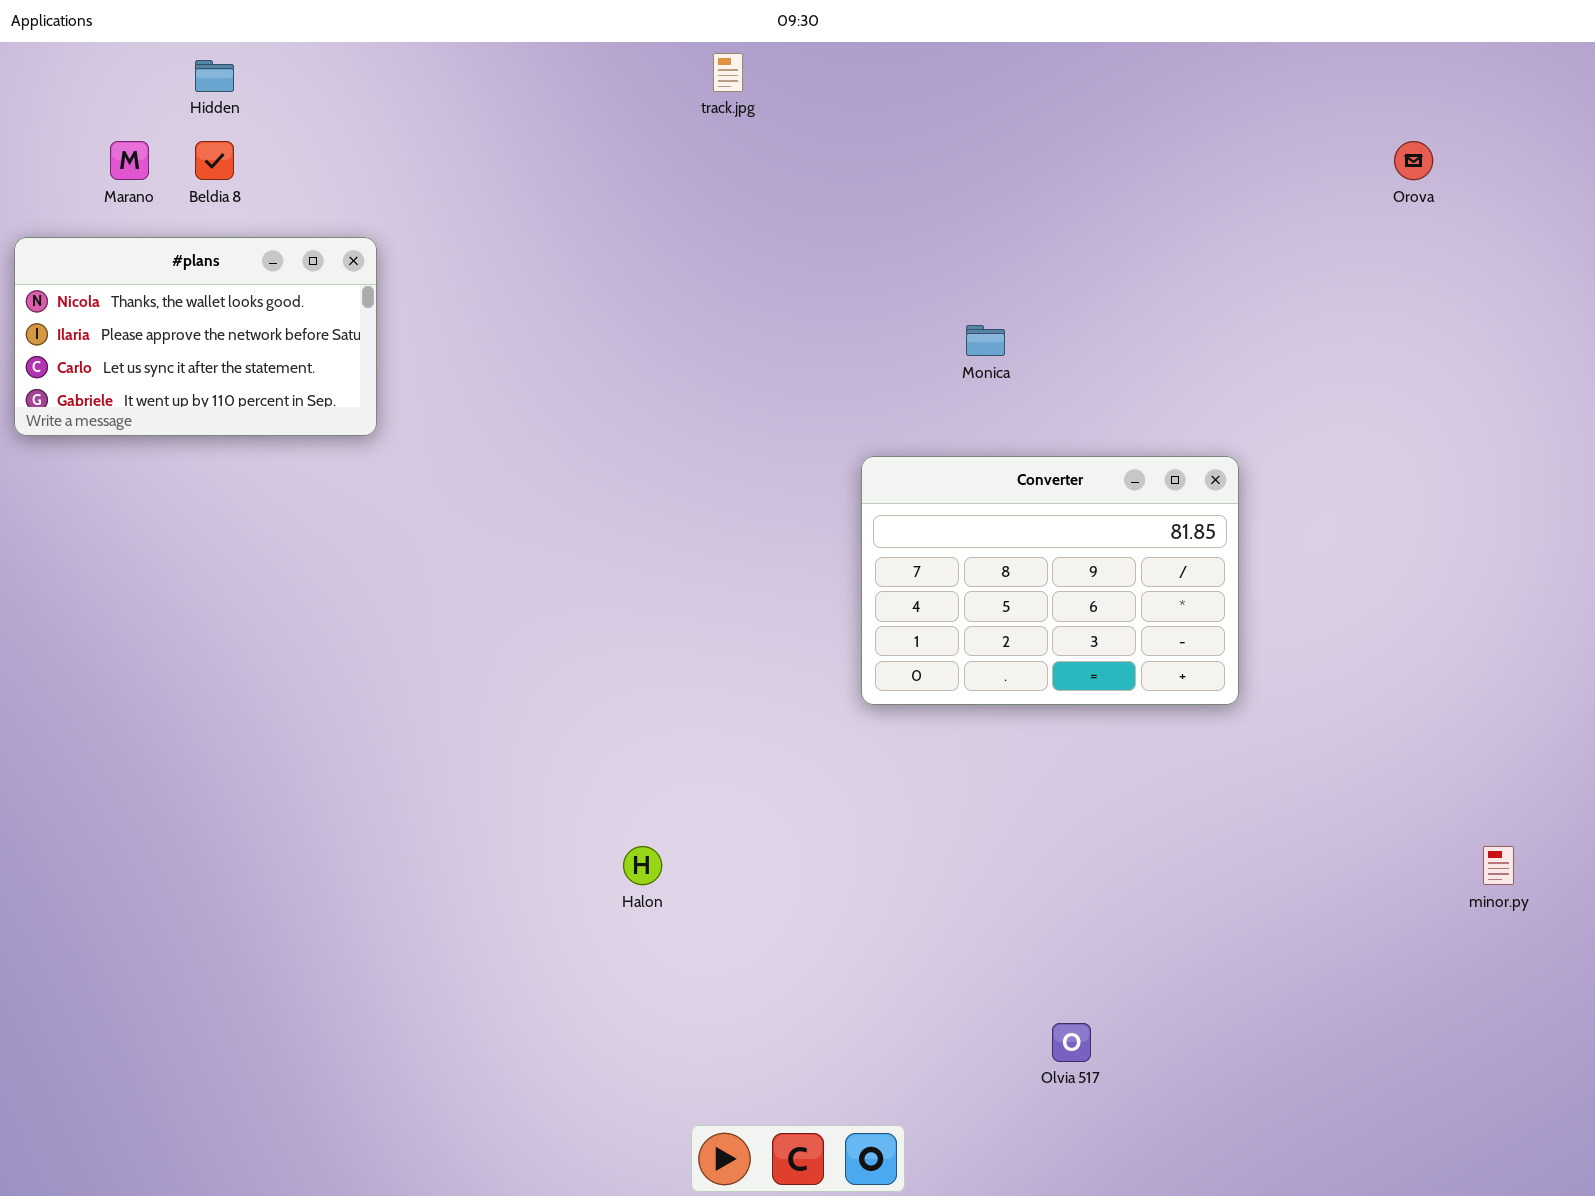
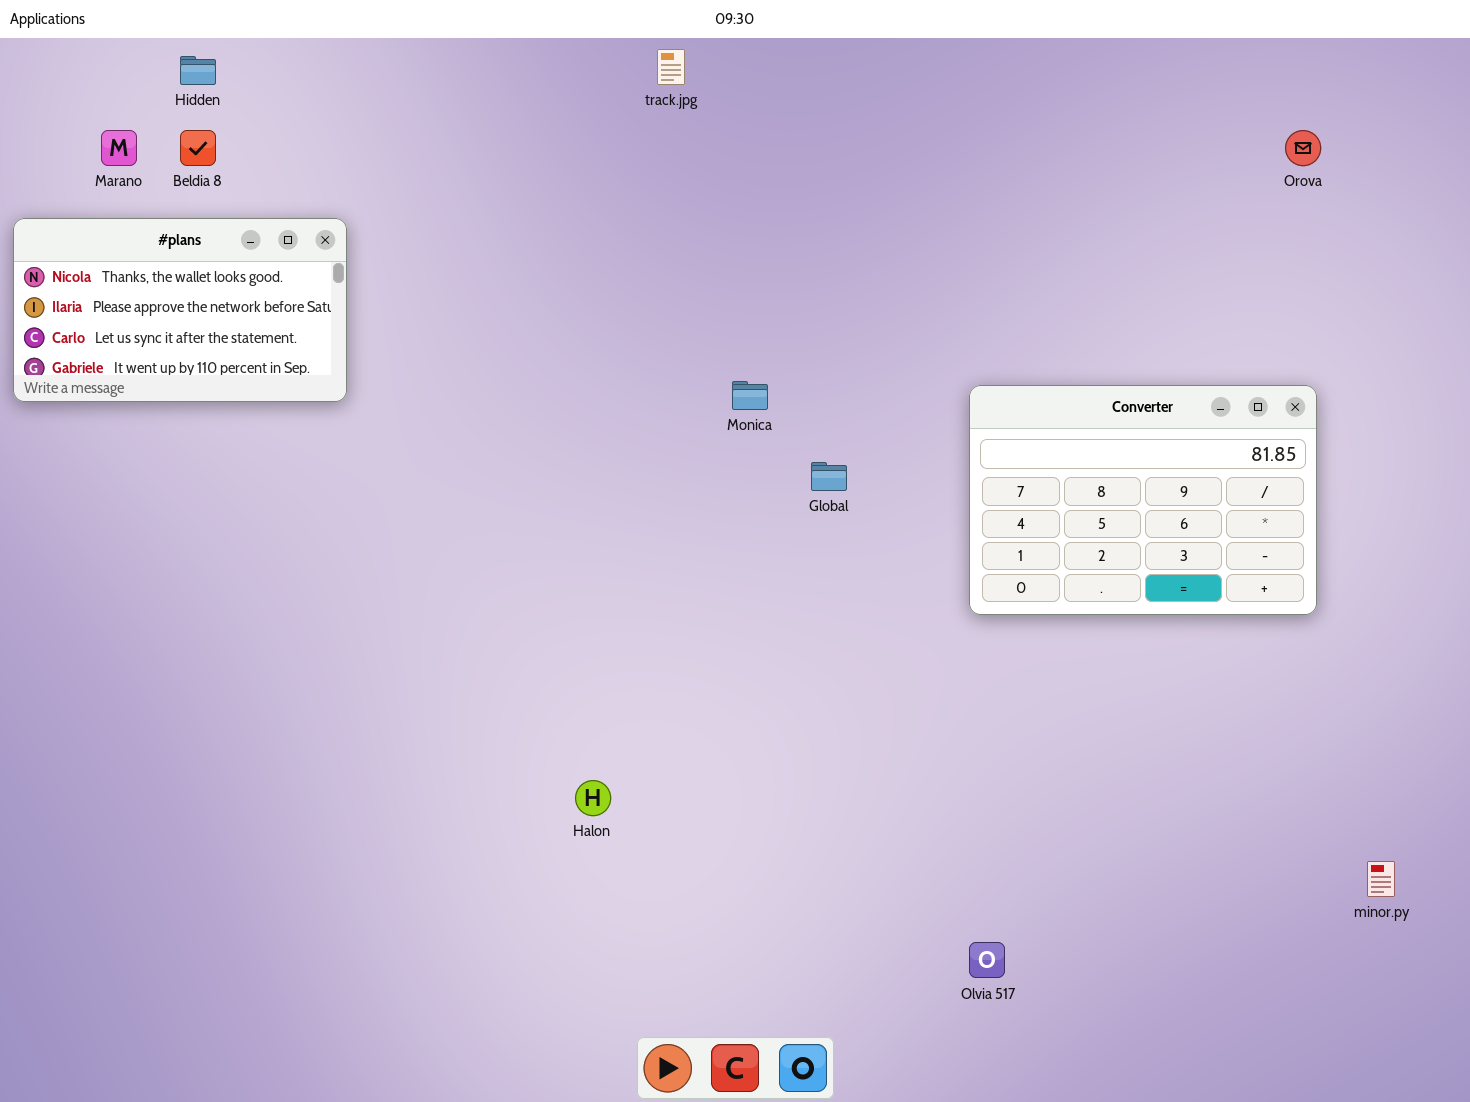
Monica: [966,325,1005,356] -> [732,381,768,410], moved
Converter: [861,456,1239,705] -> [969,385,1317,615], moved
minor.py: [1483,846,1514,885] -> [1367,861,1395,897], moved

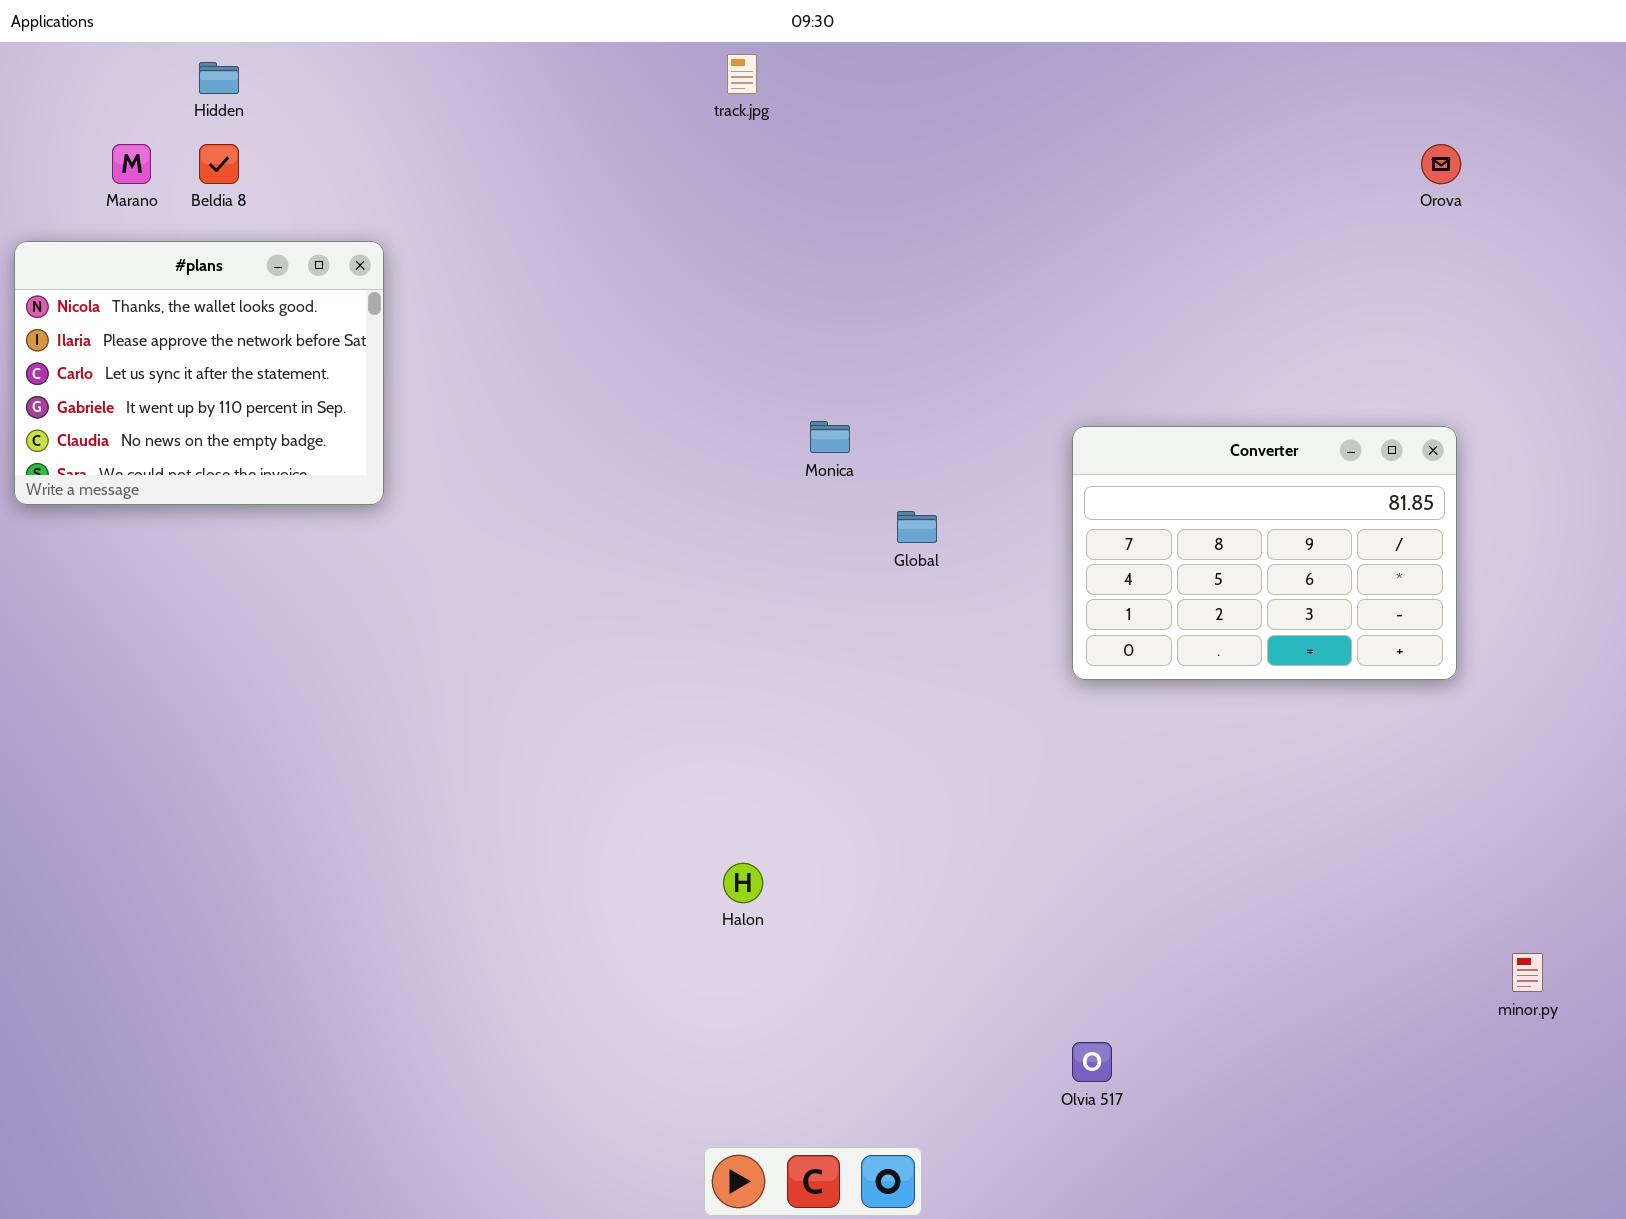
#plans: [13,218,347,402] -> [14,241,384,505], resized
Halon: [575,780,611,816] -> [723,863,763,903], moved

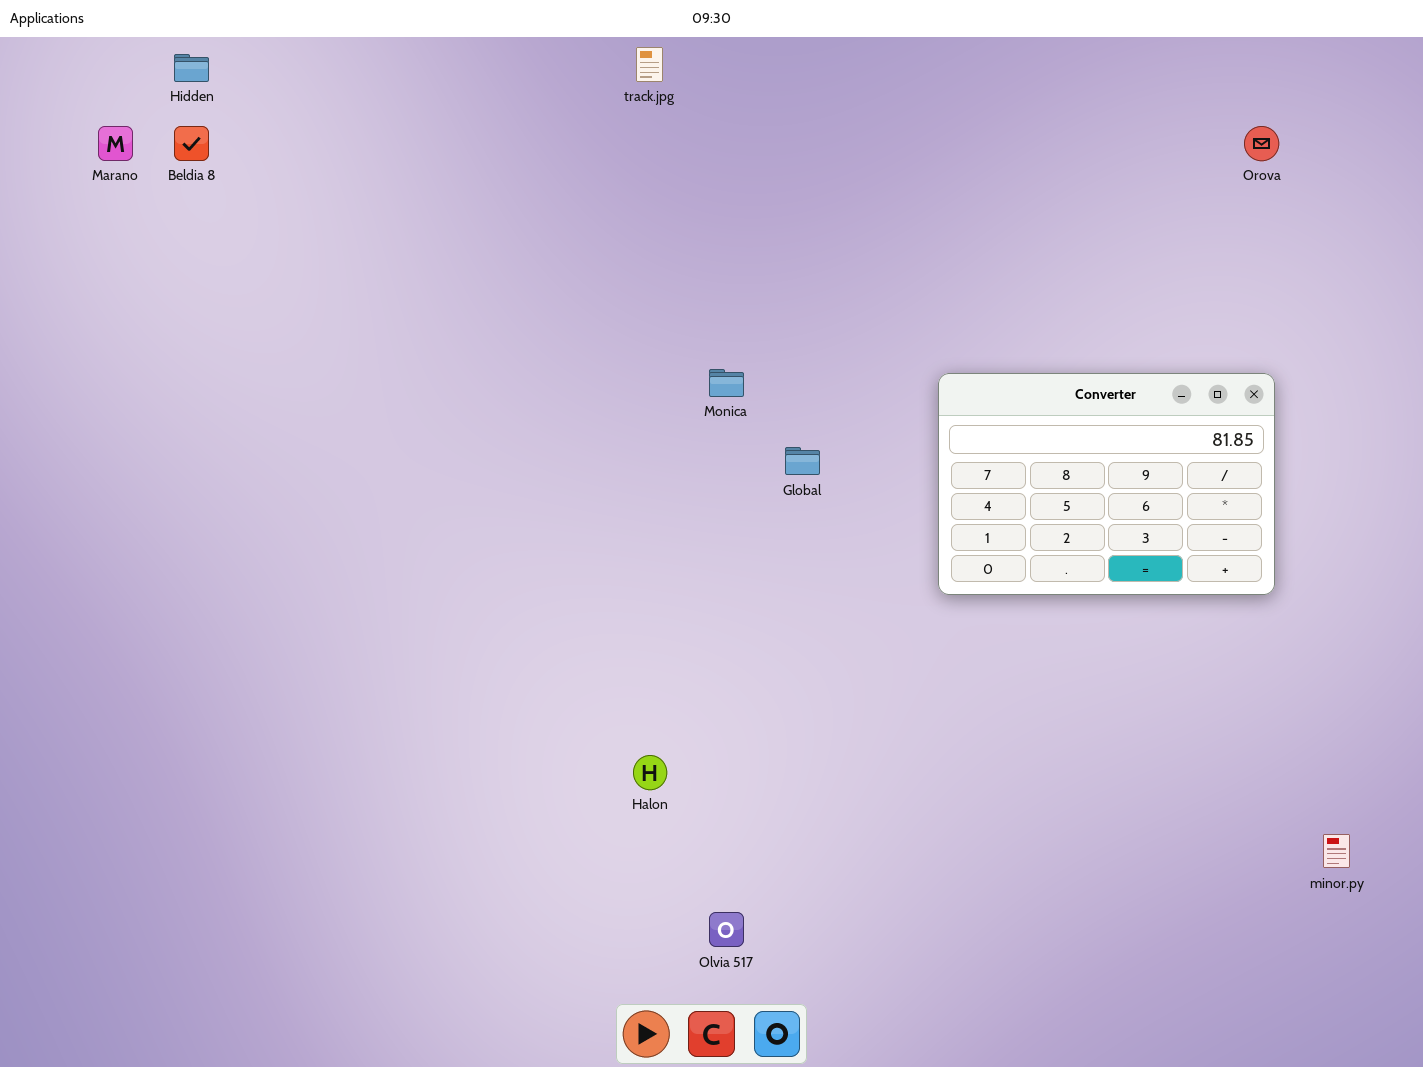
#plans: [14,241,384,505] -> none, closed
Olvia 517: [1072,1042,1112,1082] -> [709,912,744,947], moved

